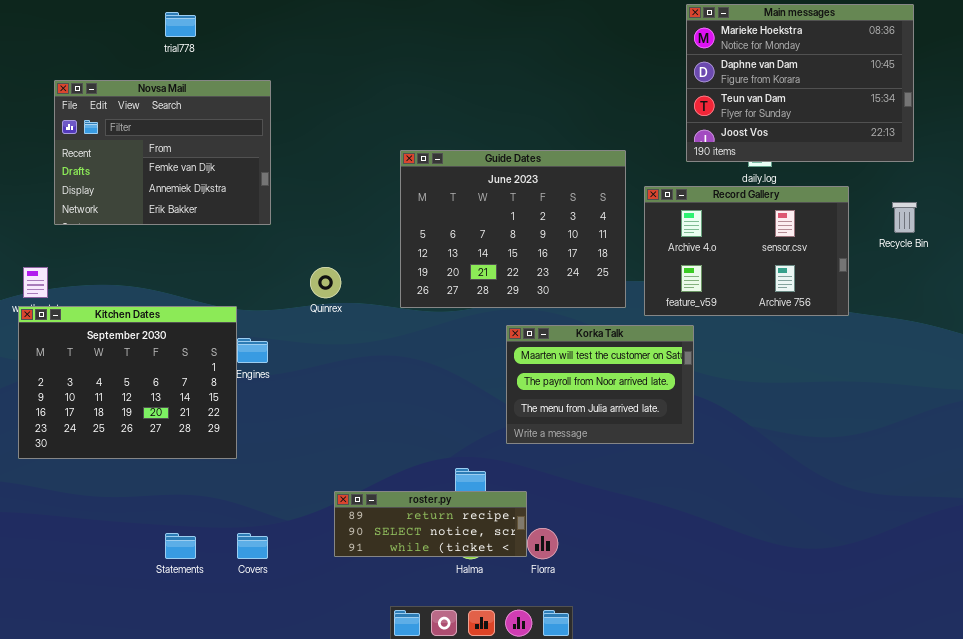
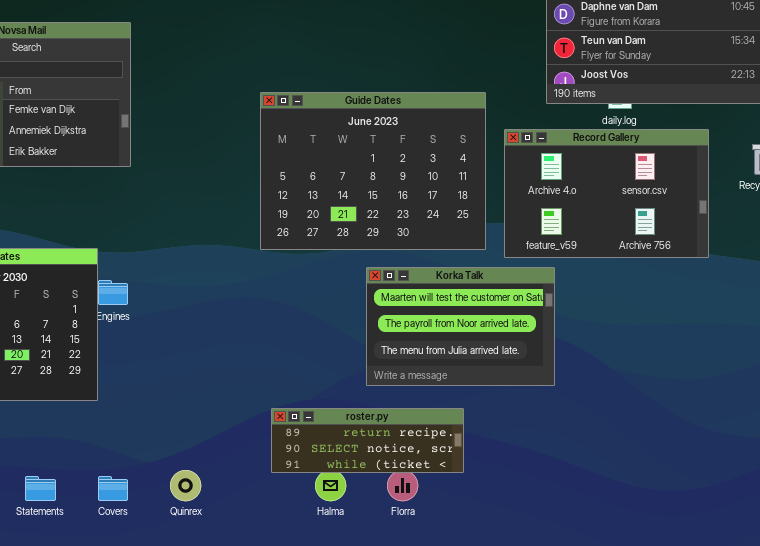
Quinrex: [310,267,341,298] -> [170,470,201,501], moved
roster.py: [334,491,527,557] -> [271,408,464,473], moved

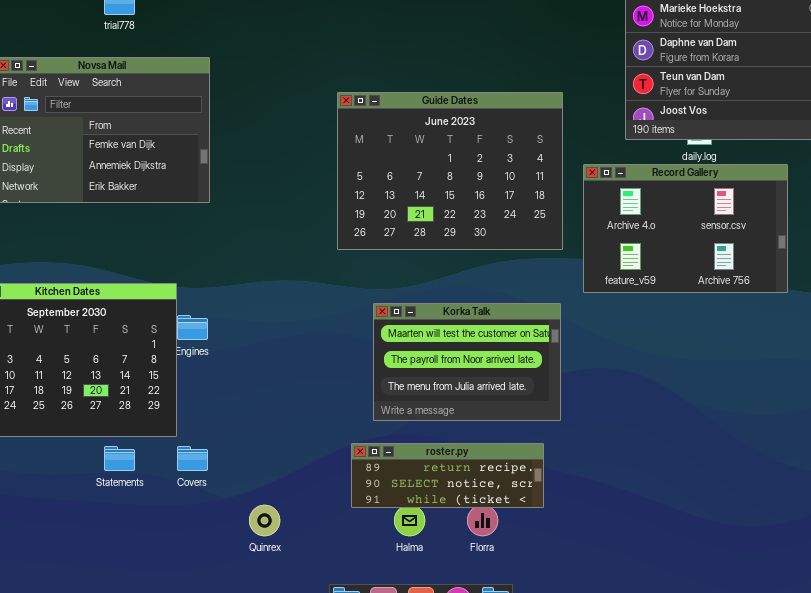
Guide Dates: [260,92,486,250] -> [337,92,563,250], moved
Korka Talk: [366,267,555,386] -> [373,303,561,421], moved
Statements: [25,476,56,501] -> [104,446,135,471], moved
Covers: [98,476,128,501] -> [177,446,208,471], moved

